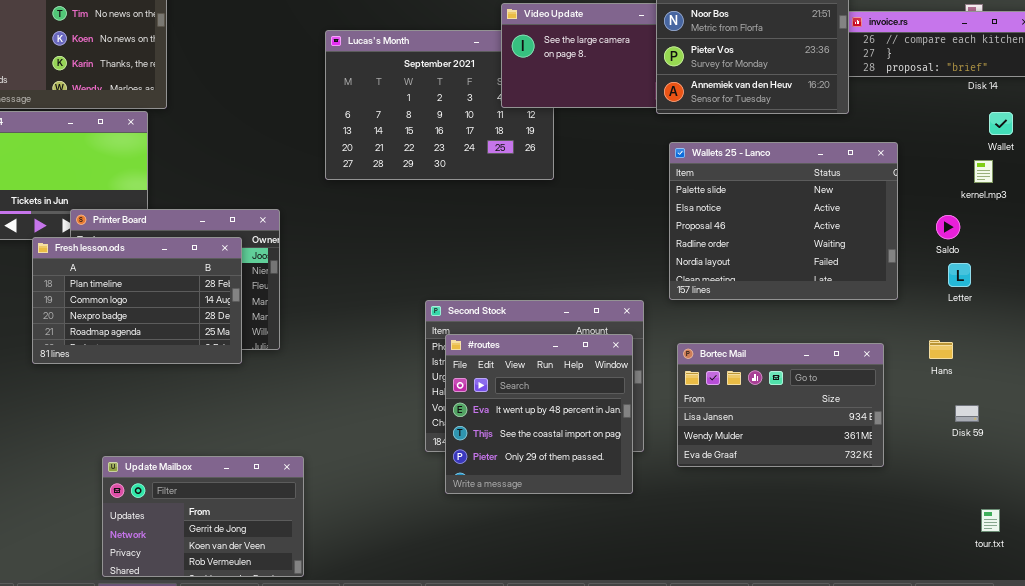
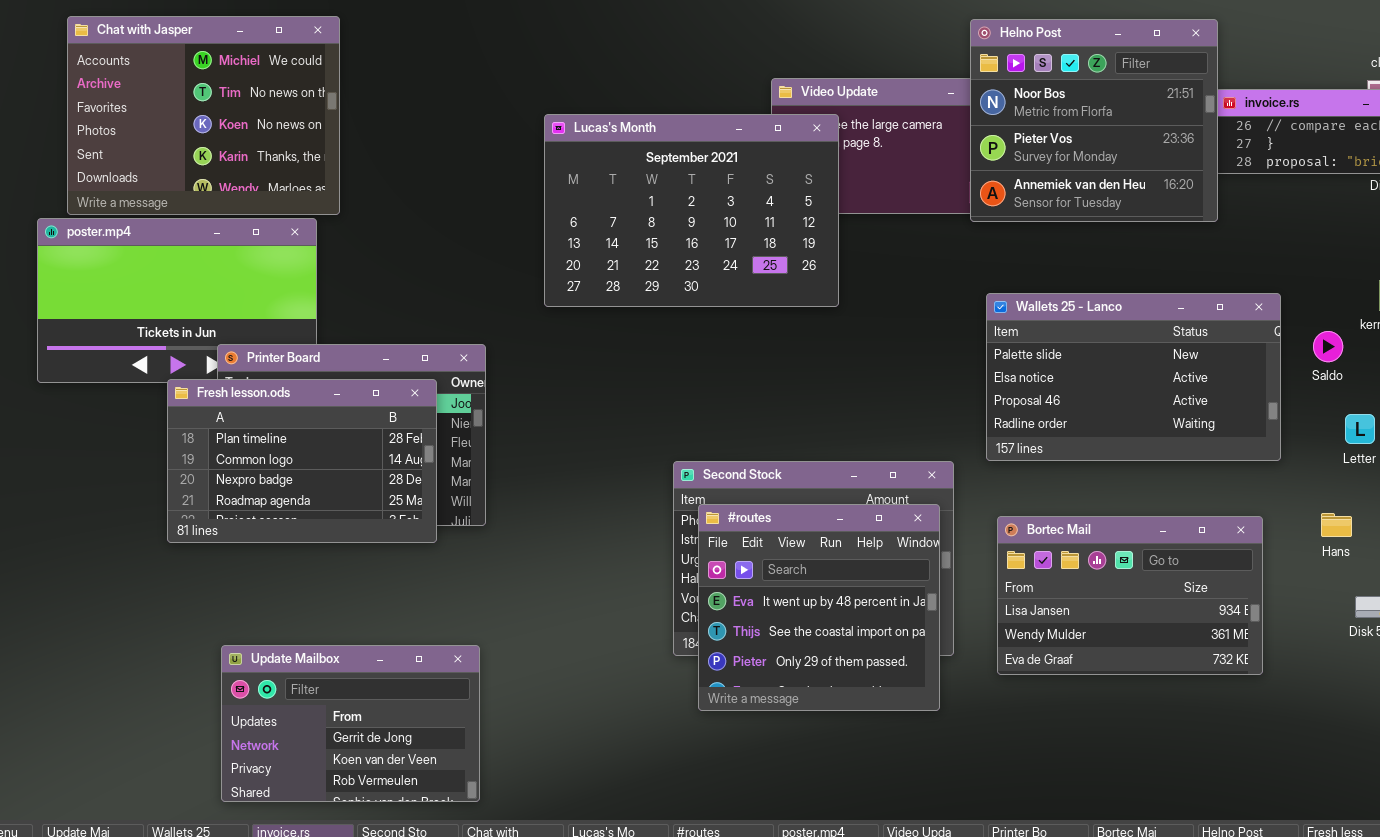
Lucas's Month: [325,30,554,180] -> [544,114,839,307], raised
Wallets 25 - Lanco: [669,142,898,300] -> [986,293,1281,461], resized
Saldo: [936,215,960,239] -> [1313,331,1343,362], moved
Update Mailbox: [102,456,304,577] -> [221,645,480,802], moved

